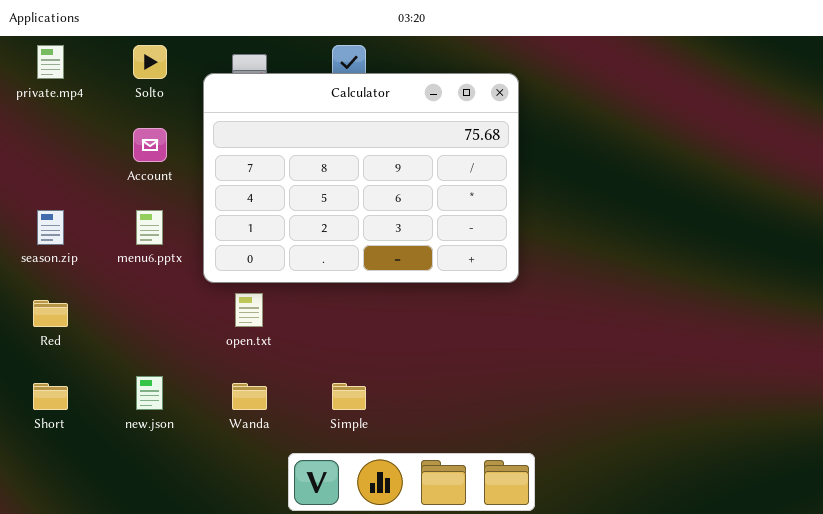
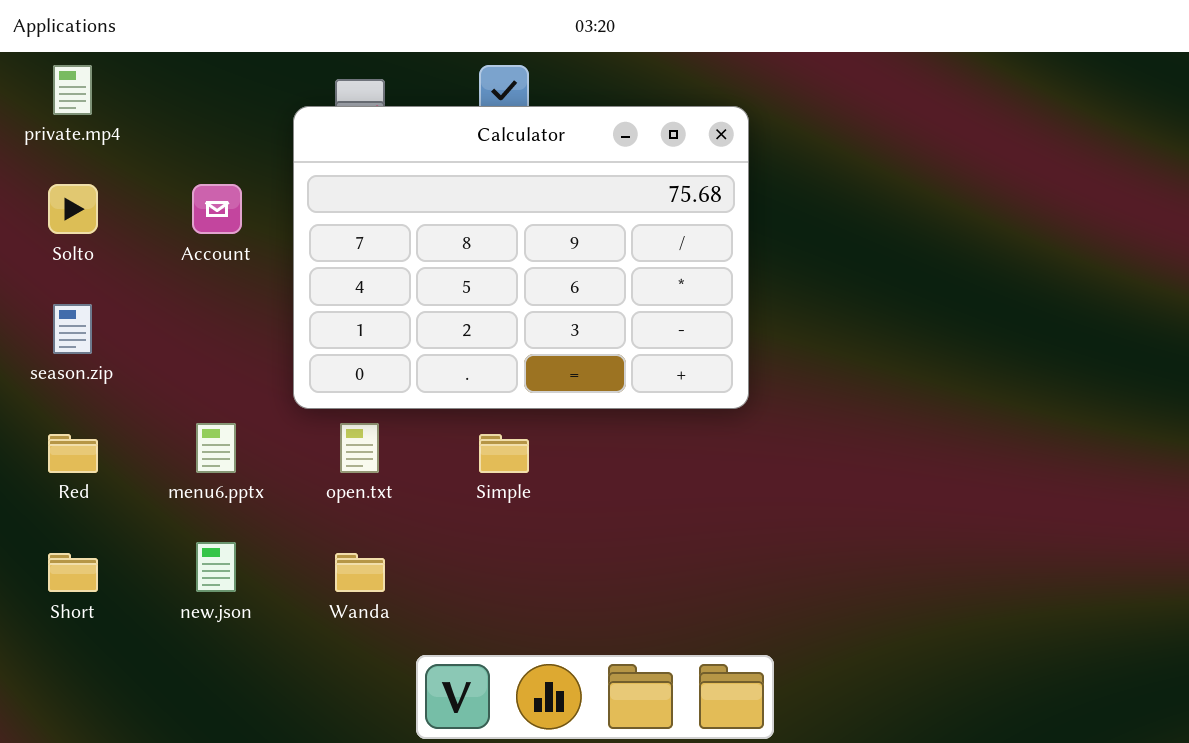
Solto: [133,45,167,79] -> [48,184,98,234], moved
menu6.pptx: [136,210,163,245] -> [196,423,236,473], moved
Simple: [332,383,366,410] -> [479,434,529,473], moved

